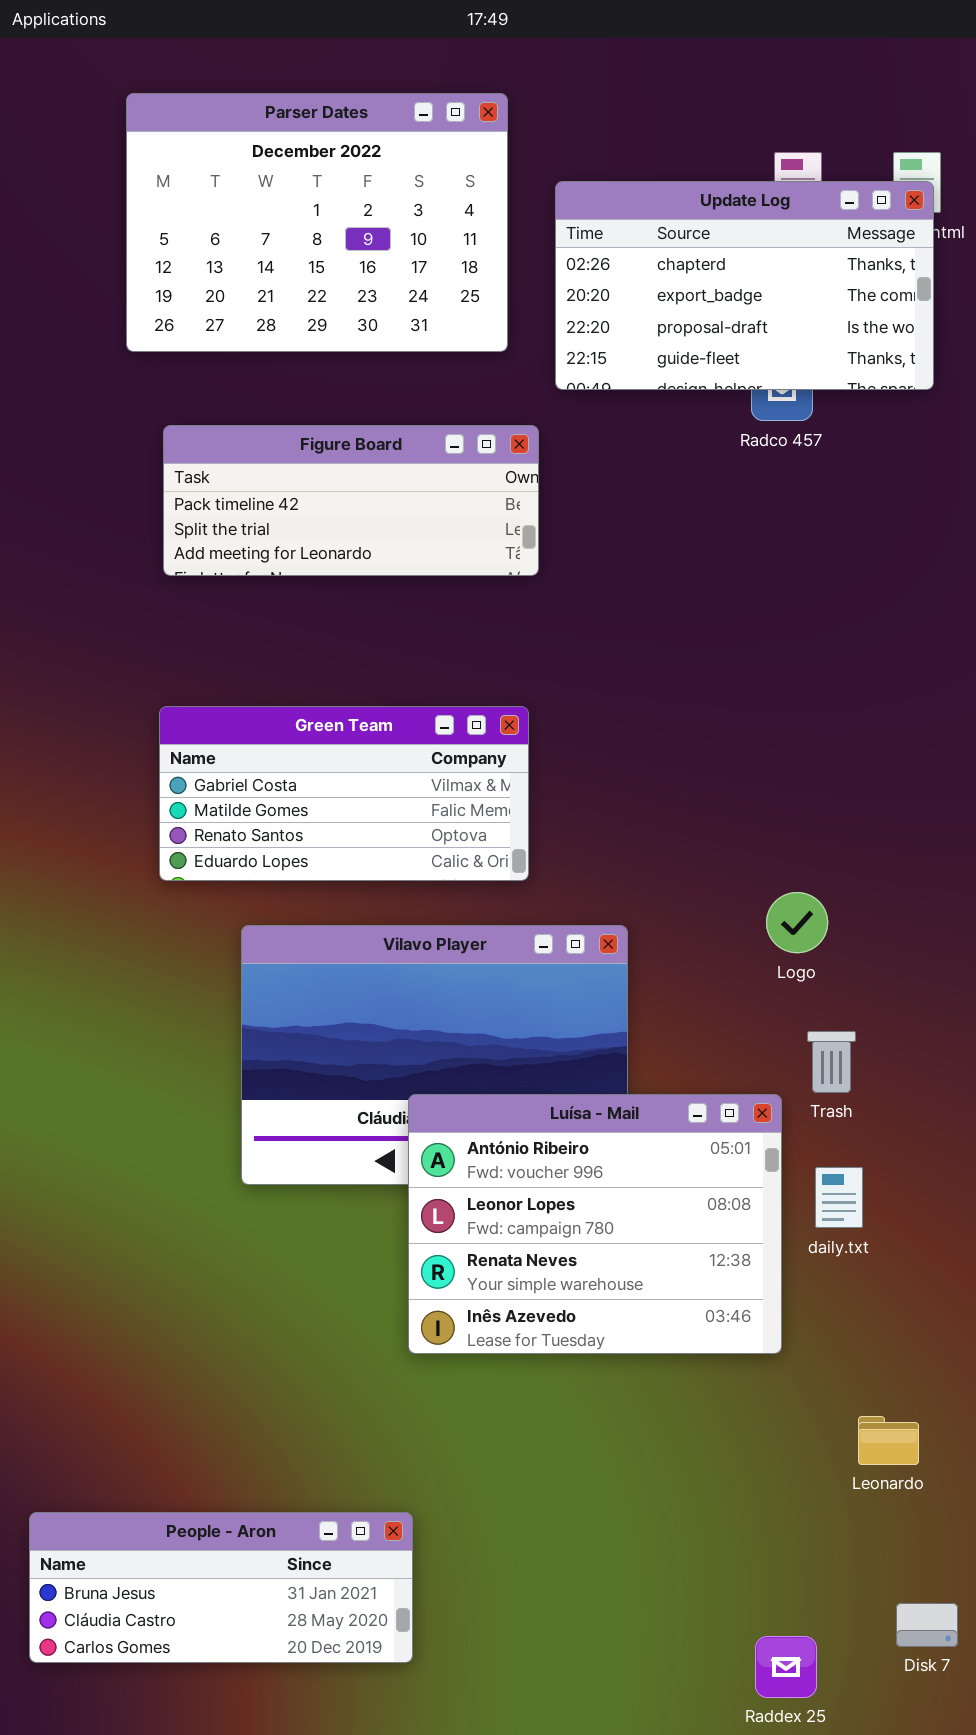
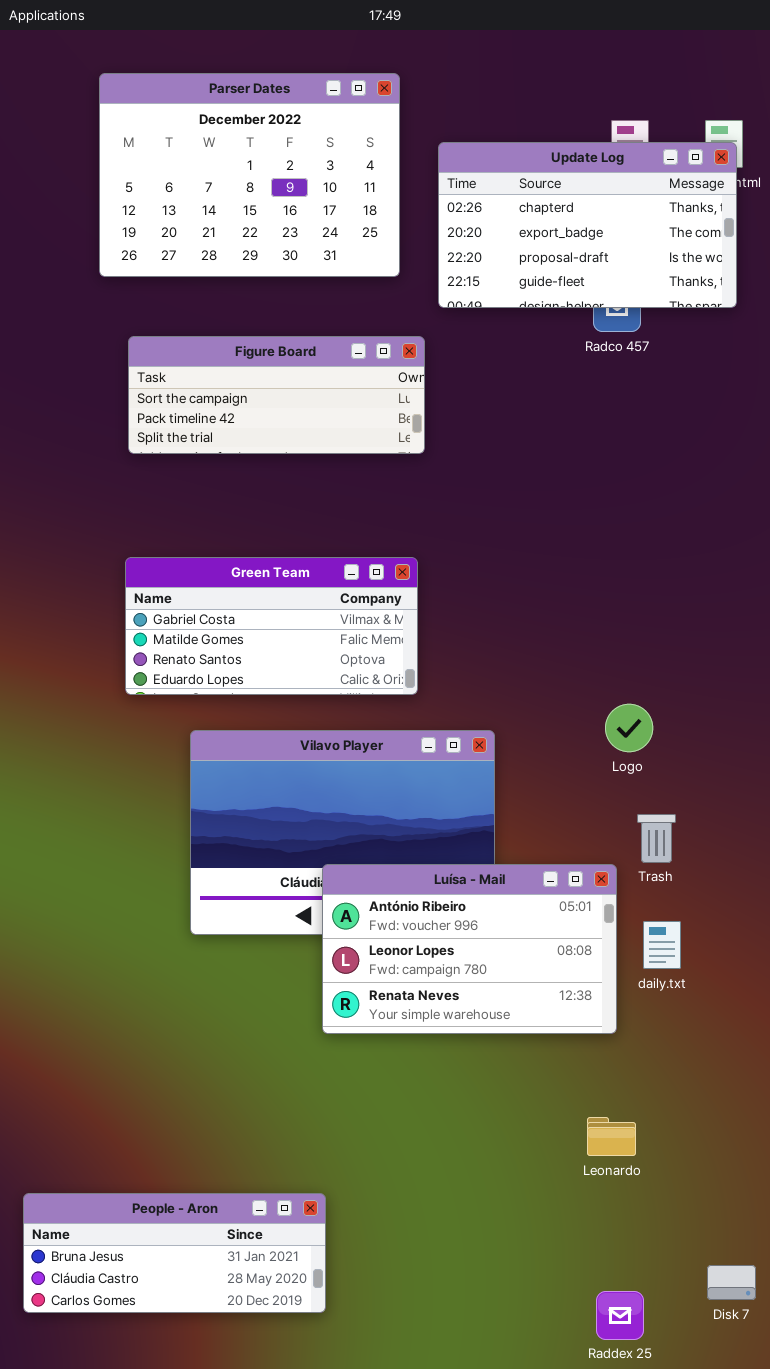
Figure Board: [163,425,539,576] -> [128,336,425,454], scrolled up 1 row
Luísa - Mail: [408,1094,782,1354] -> [322,864,617,1034], resized
Leonardo: [858,1416,919,1465] -> [587,1117,636,1156], moved

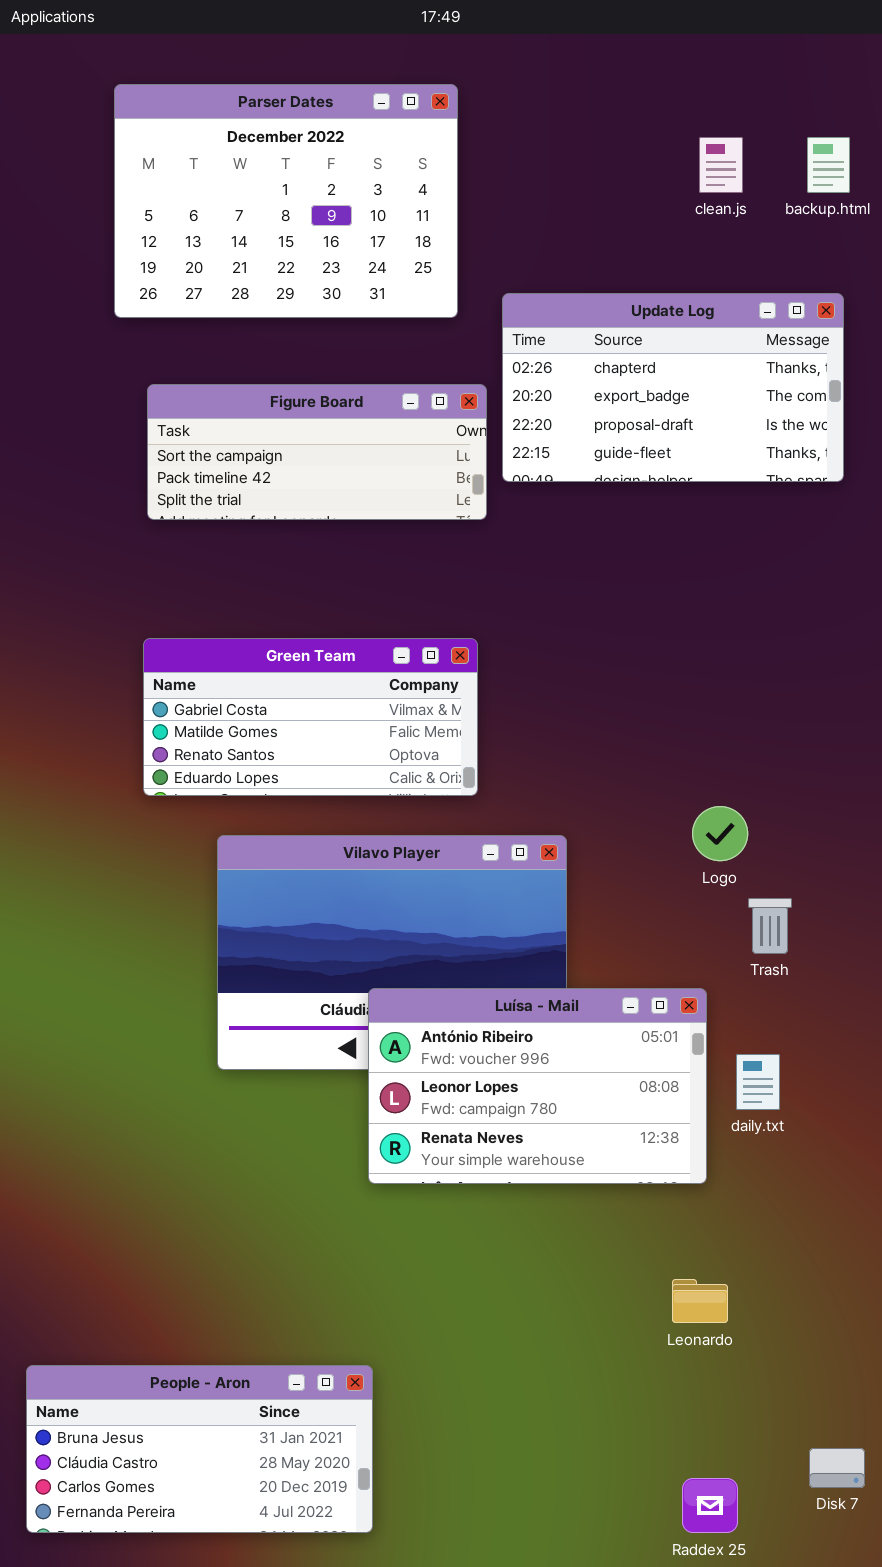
Update Log: [438,142,737,308] -> [502,293,844,482], moved
Trash: [637,814,676,863] -> [748,898,792,954], moved
People - Aron: [23,1193,326,1313] -> [26,1365,373,1533], resized

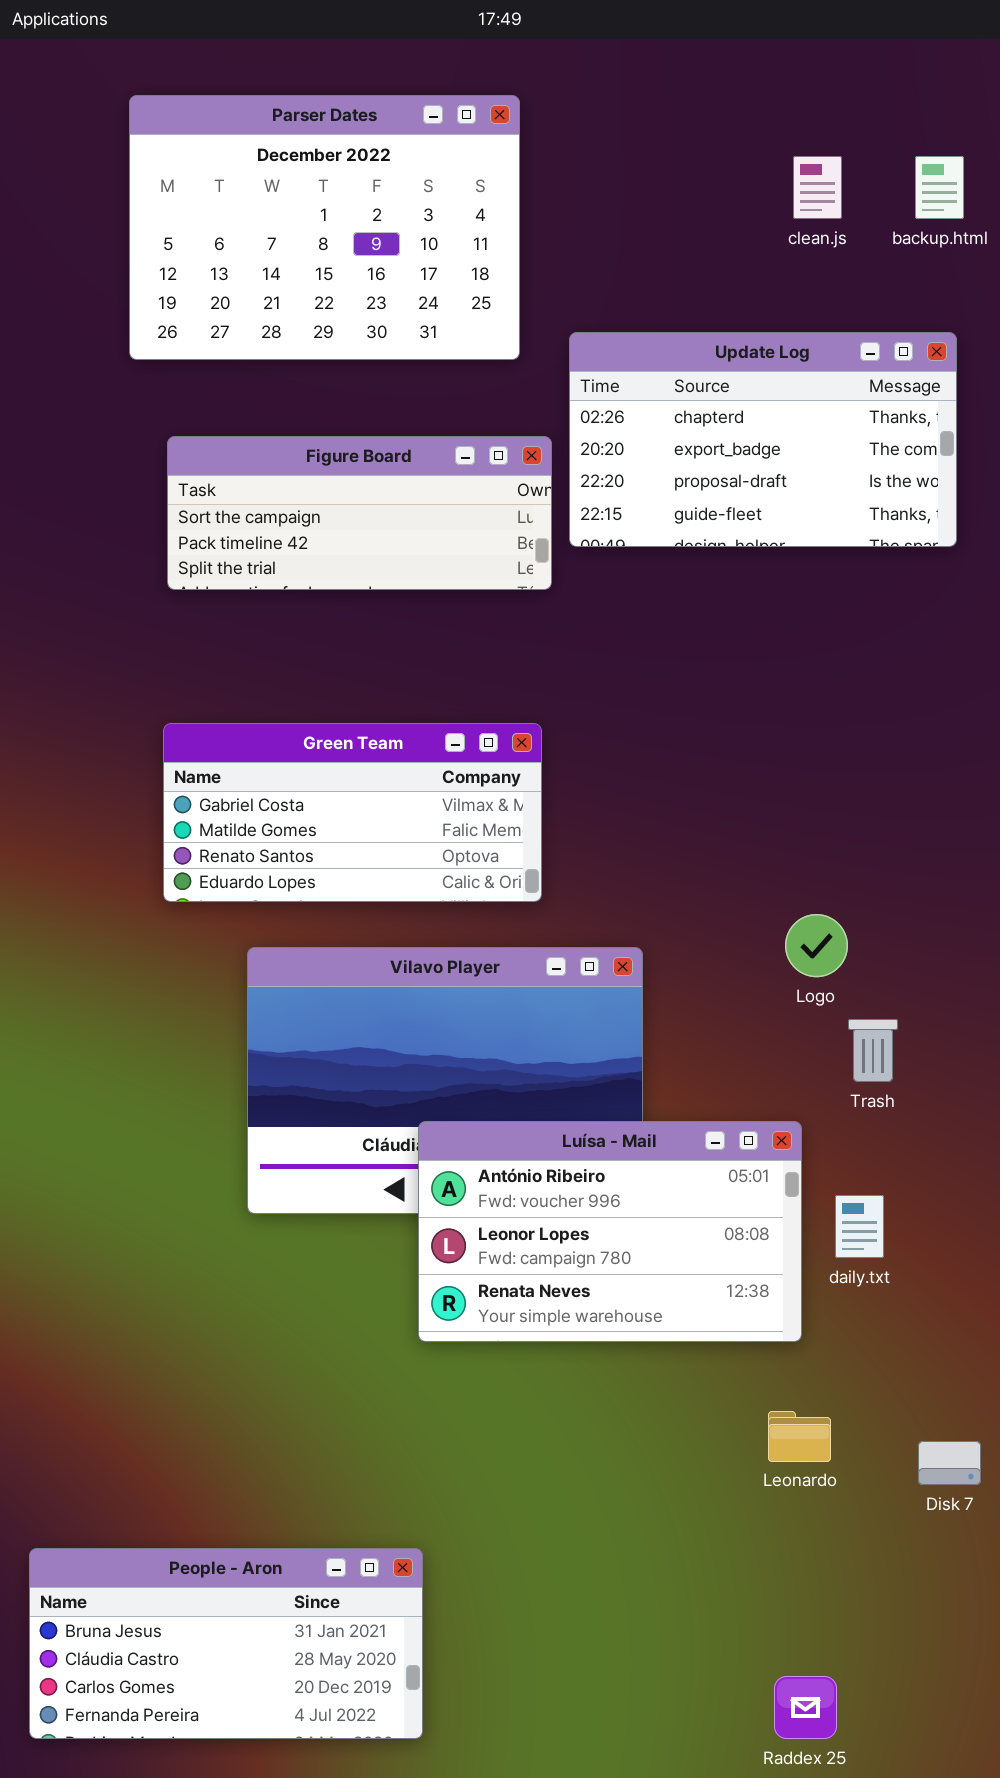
Leonardo: [672,1279,728,1323] -> [768,1411,831,1462], moved
Disk 7: [809,1448,865,1488] -> [918,1441,981,1485], moved

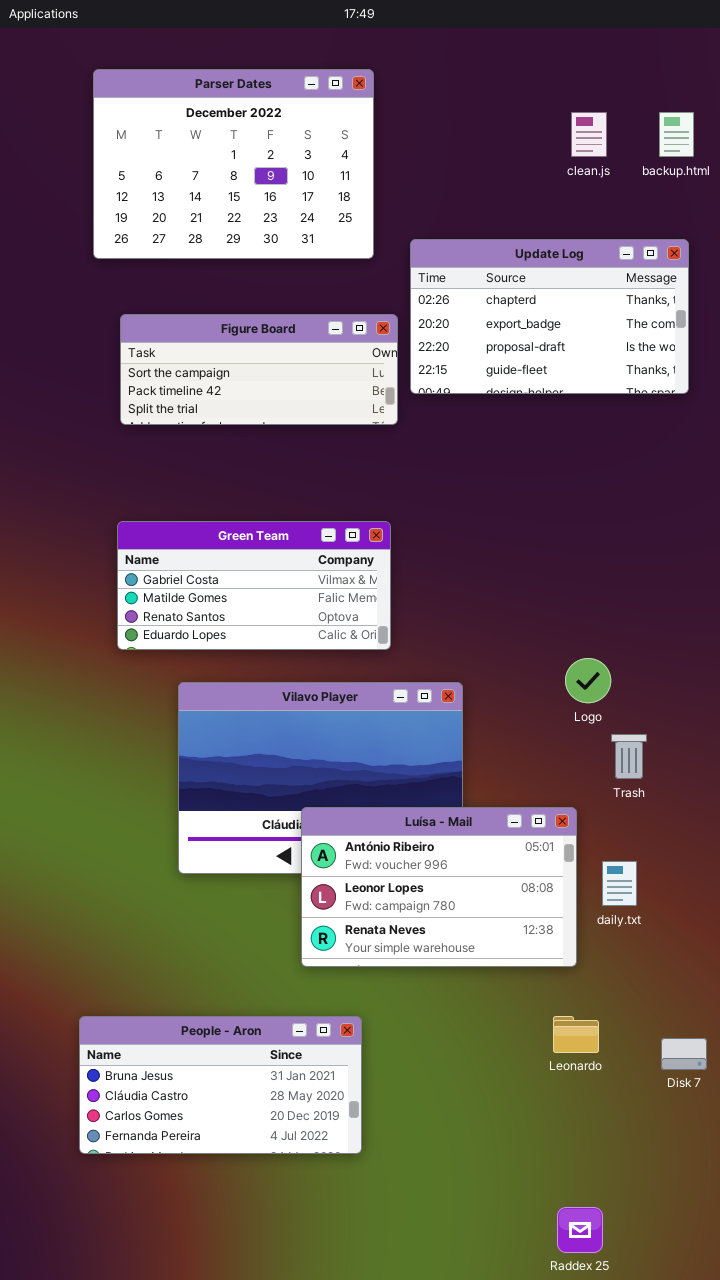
People - Aron: [29,1548,423,1739] -> [79,1016,362,1154], moved

